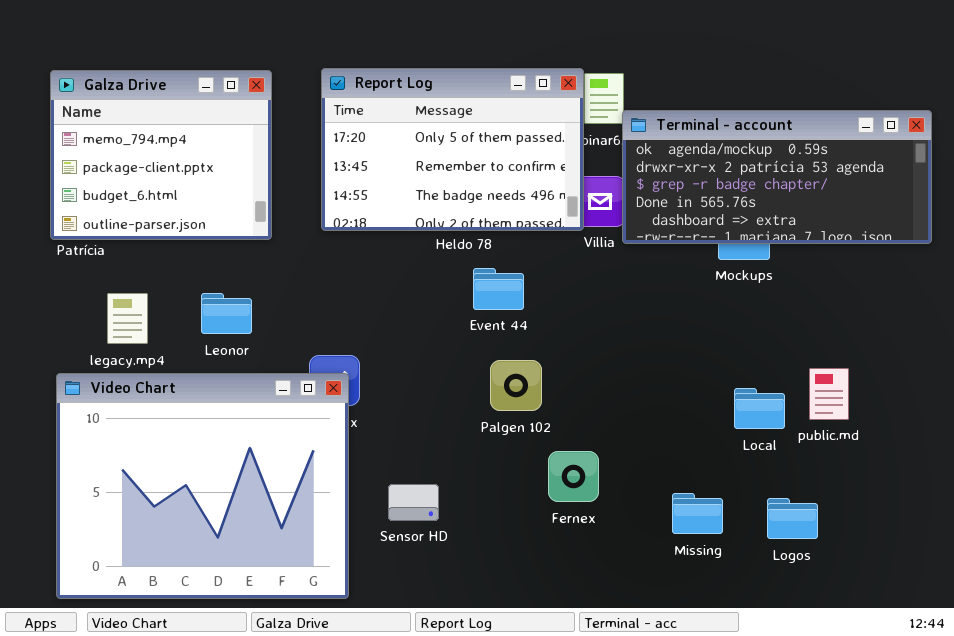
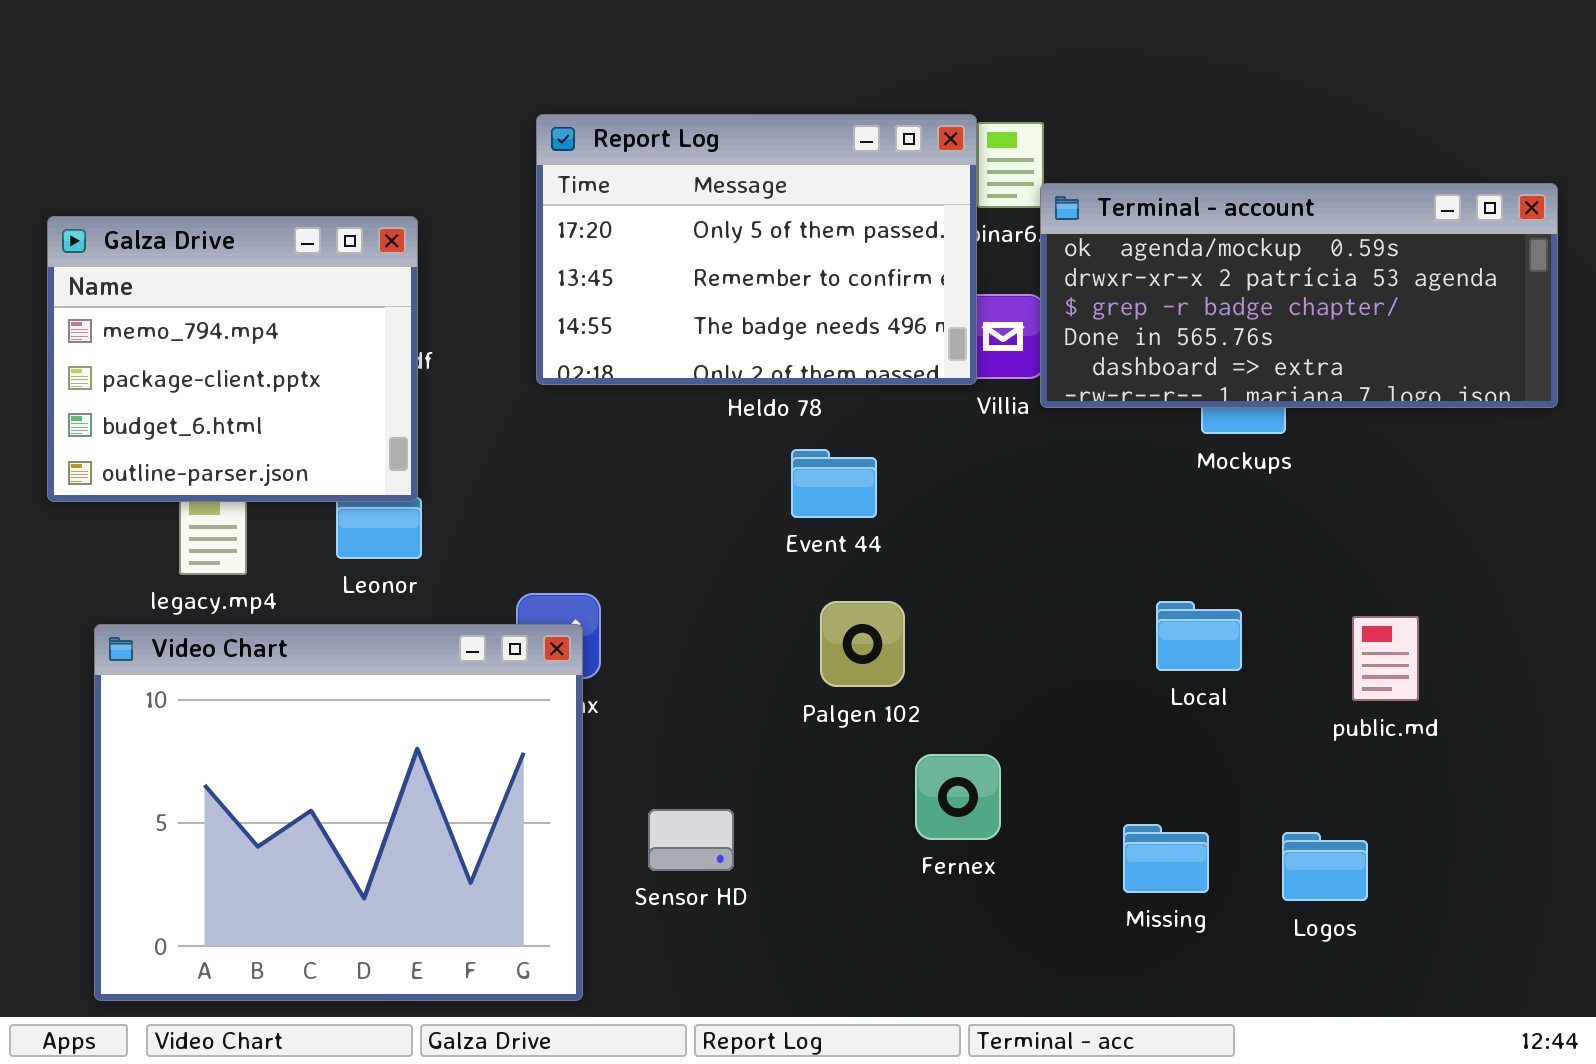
Galza Drive: [50,70,272,240] -> [47,216,418,502], moved
Local: [734,388,785,429] -> [1156,601,1242,671], moved

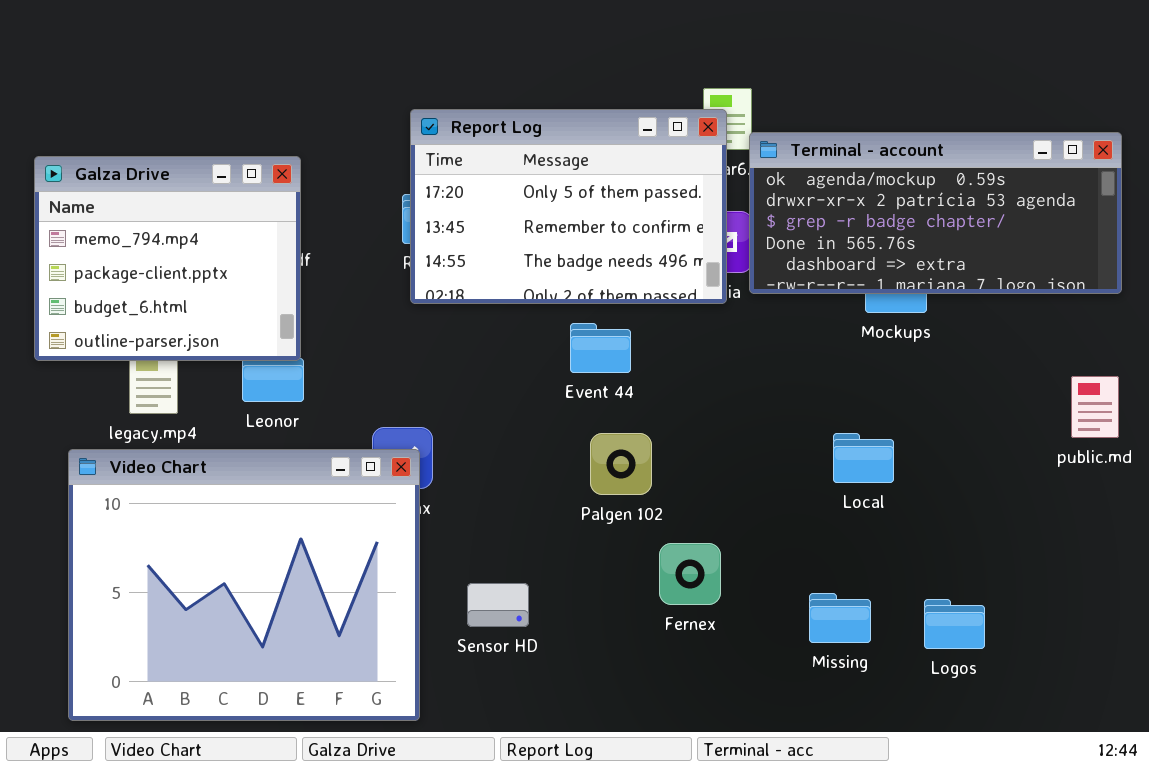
Report Log: [536,114,977,385] -> [410,109,727,304], moved
public.md: [1352,616,1419,701] -> [1071,376,1119,438], moved

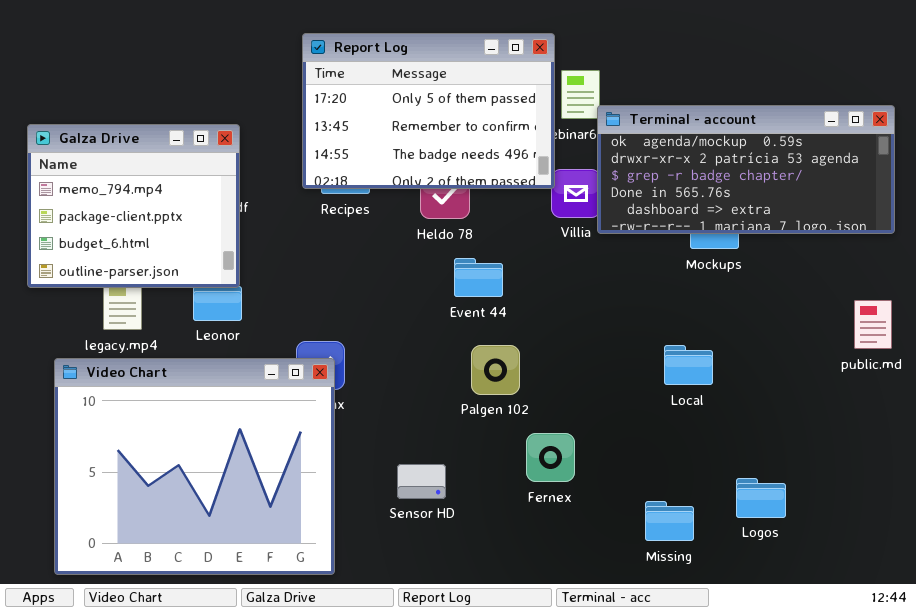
Report Log: [410,109,727,304] -> [302,33,555,189], moved
Sensor HD: [467,583,529,627] -> [397,464,446,499], moved
Missing: [809,593,871,643] -> [645,501,694,541], moved

